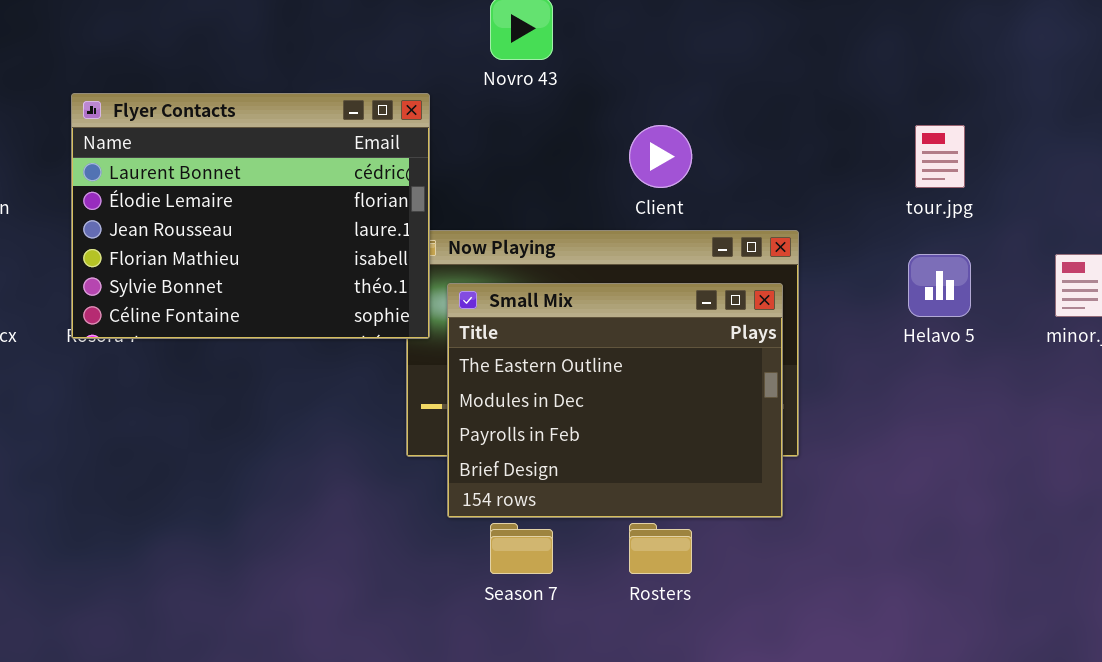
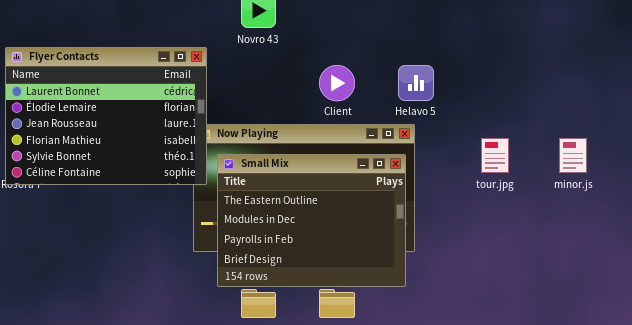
tour.jpg: [915,125,965,188] -> [481,138,509,173], moved
Helavo 5: [908,254,971,317] -> [398,65,434,101], moved

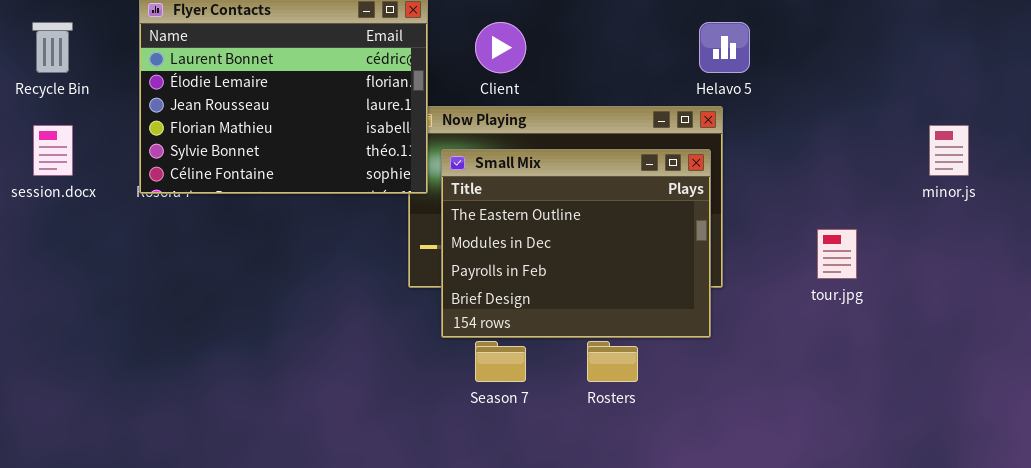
Client: [319,65,355,101] -> [475,22,526,73], moved
tour.jpg: [481,138,509,173] -> [817,229,857,279], moved

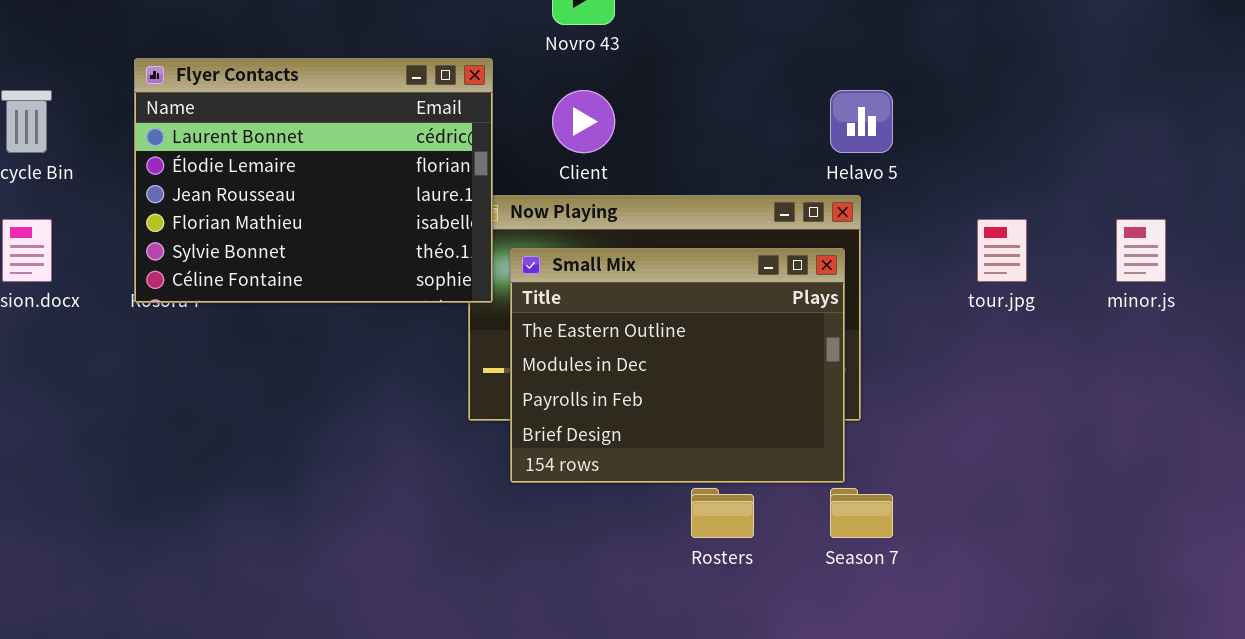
tour.jpg: [817,229,857,279] -> [977,219,1027,282], moved
Season 7: [475,341,526,382] -> [830,488,893,538], moved

